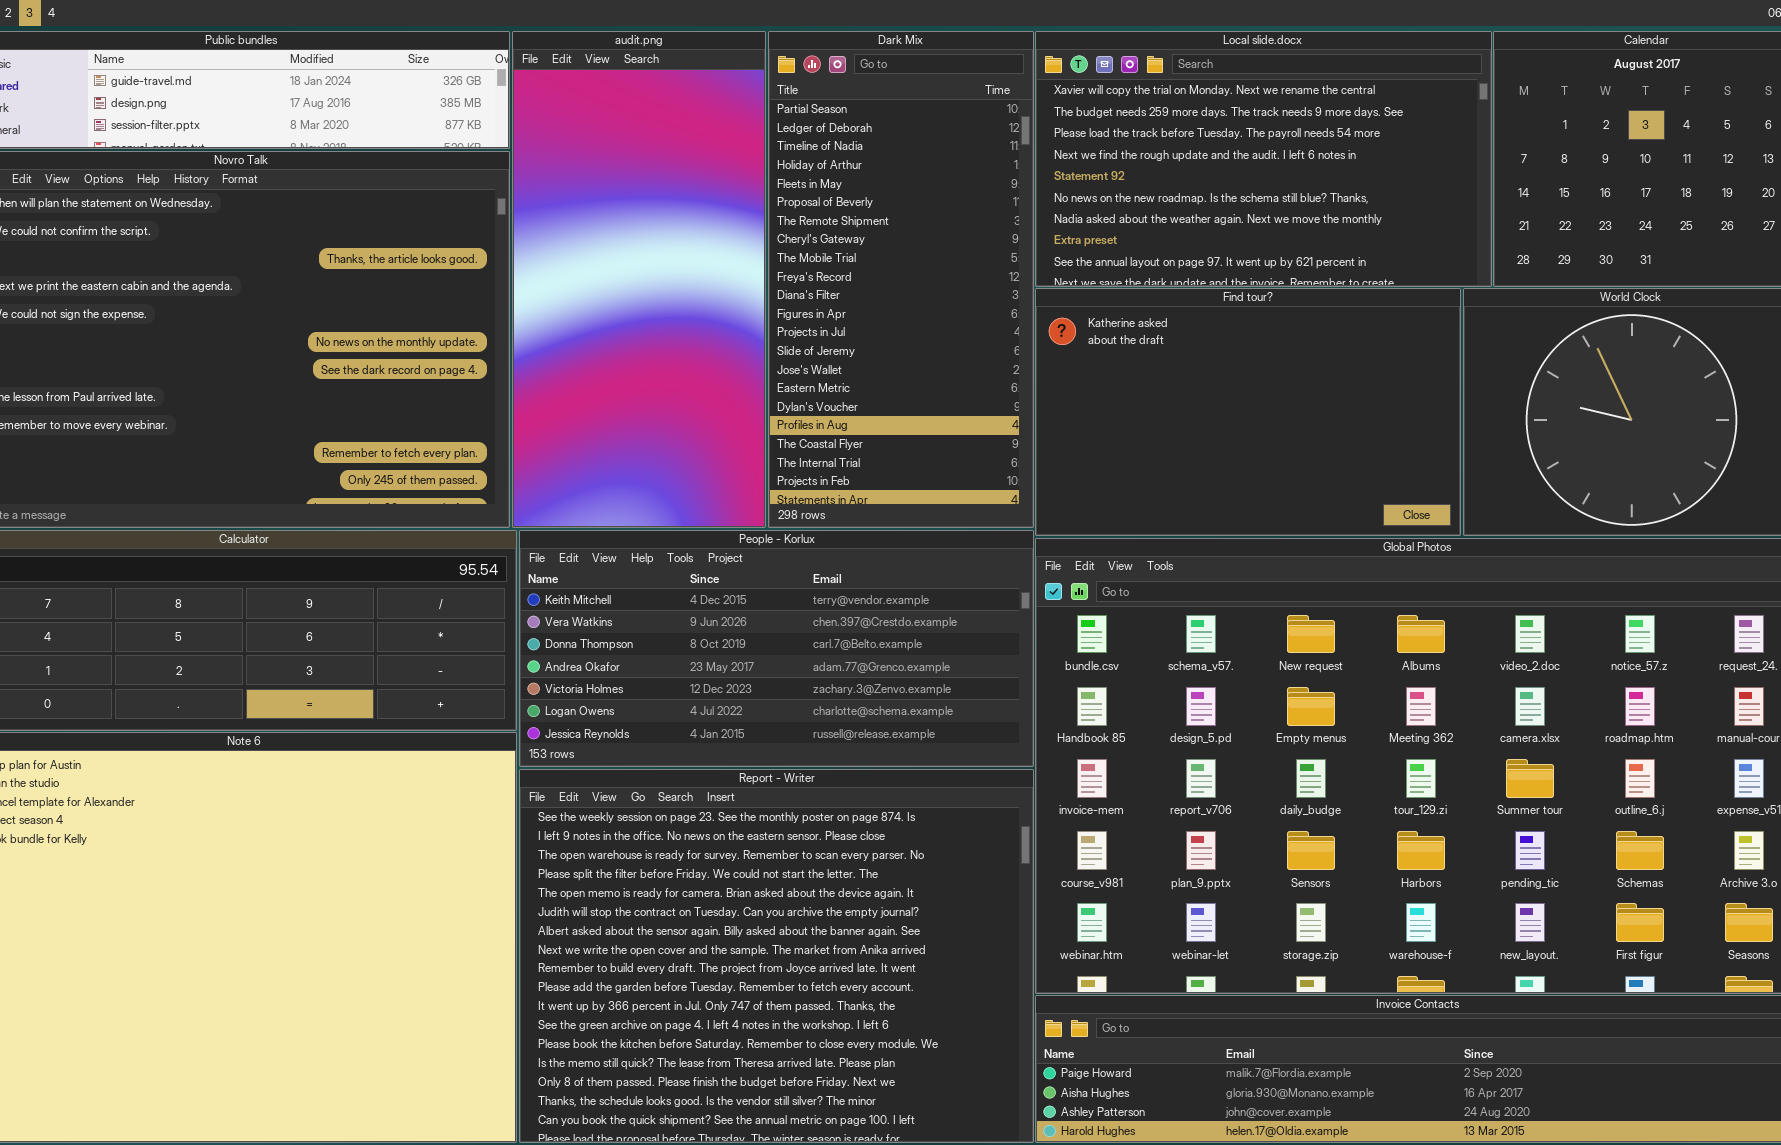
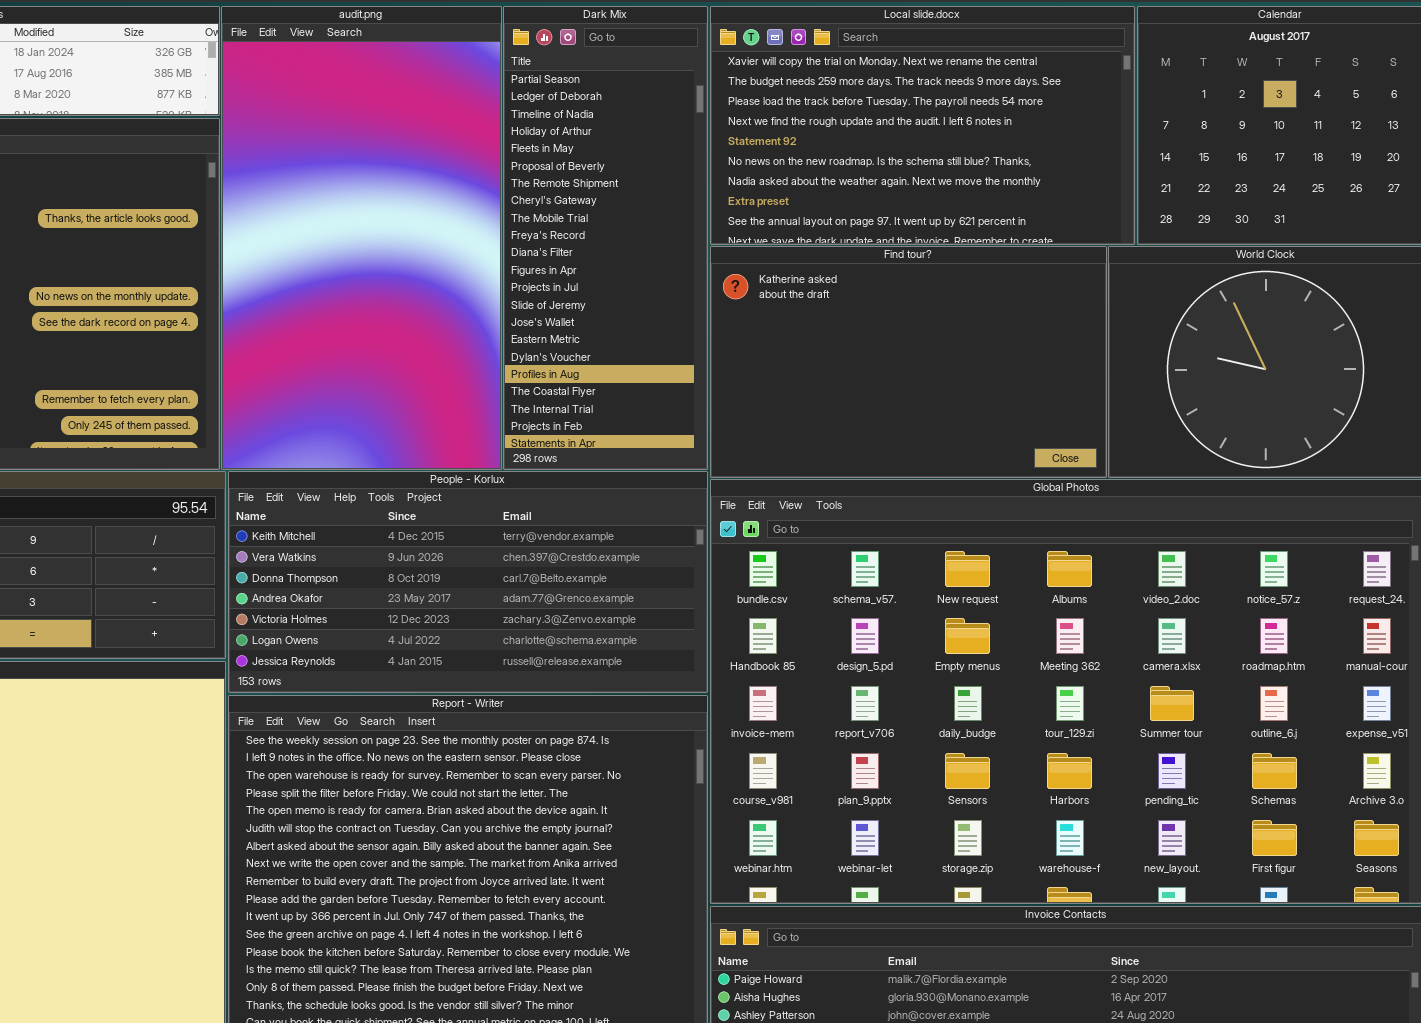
audit.png: [512,31,766,528] -> [221,6,502,470], resized
Dark Mix: [768,31,1034,528] -> [503,6,708,470], resized

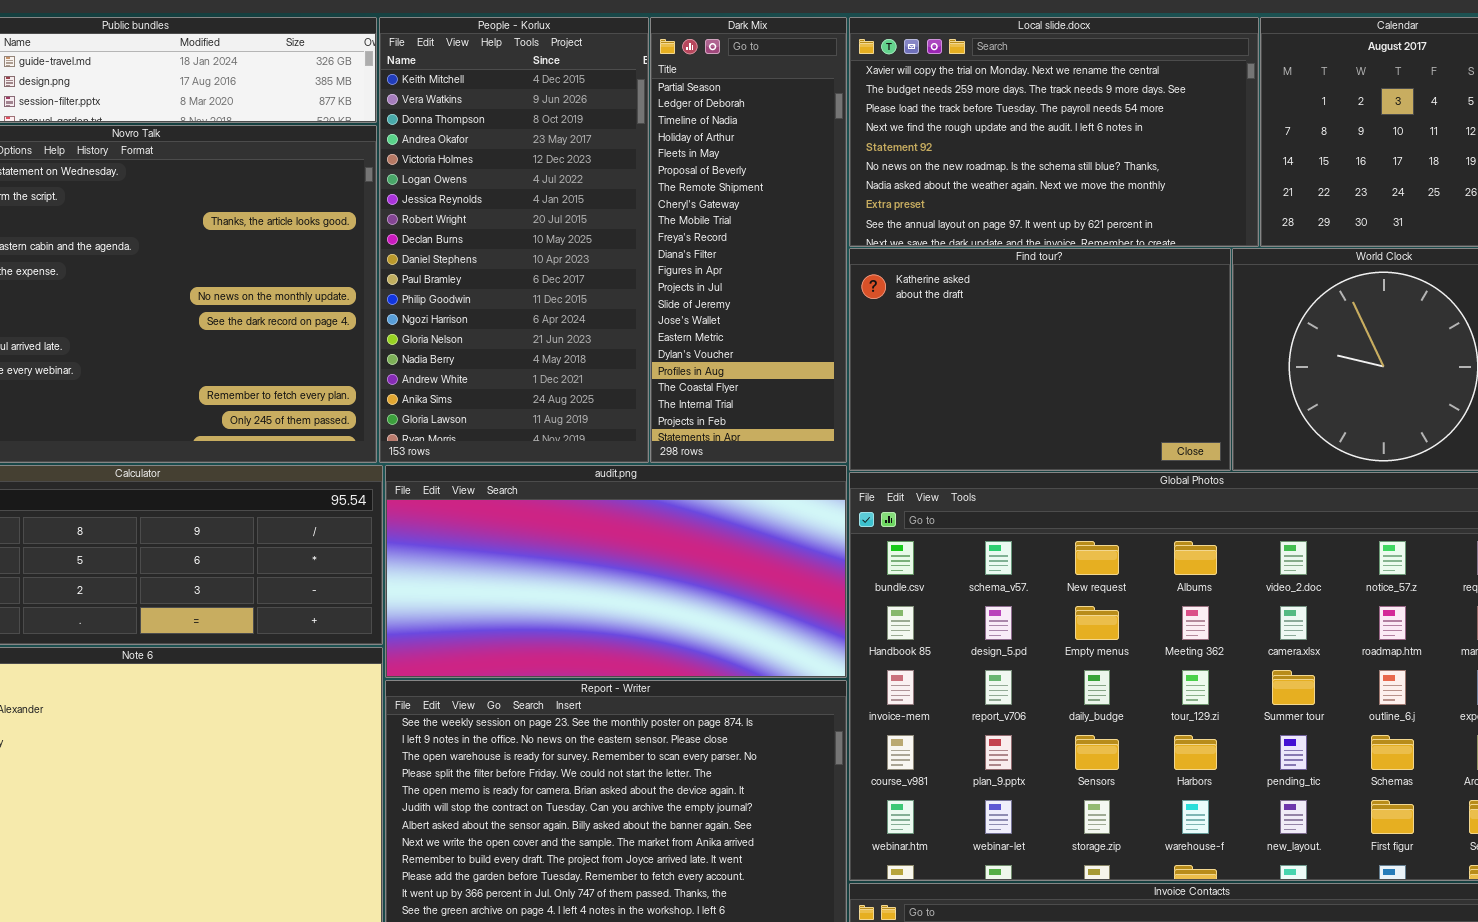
audit.png: [221,6,502,470] -> [385,465,847,678], moved, resized
People - Korlux: [228,471,708,693] -> [379,17,649,463], moved, resized

